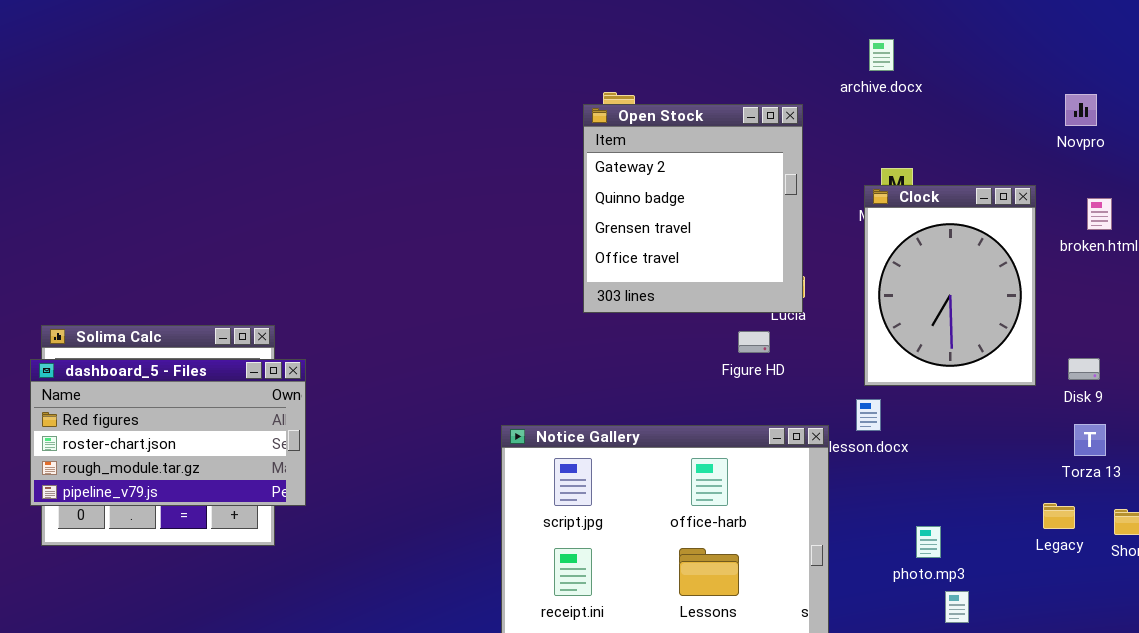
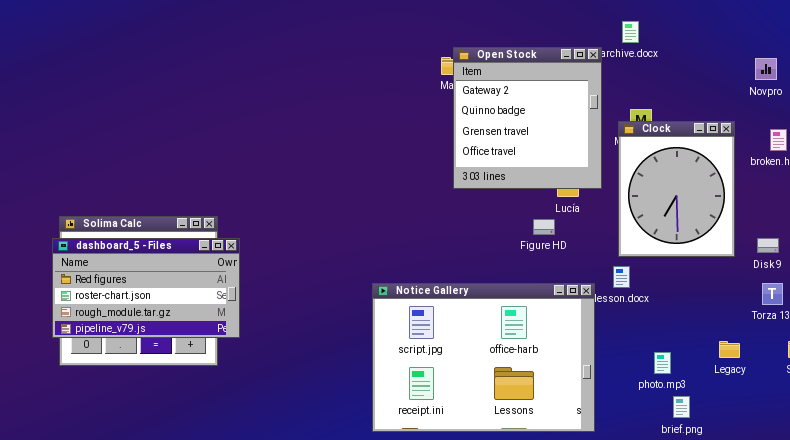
Open Stock: [583,104,803,313] -> [453,47,602,189], moved
Legacy: [1043,503,1075,529] -> [719,341,740,358], moved

